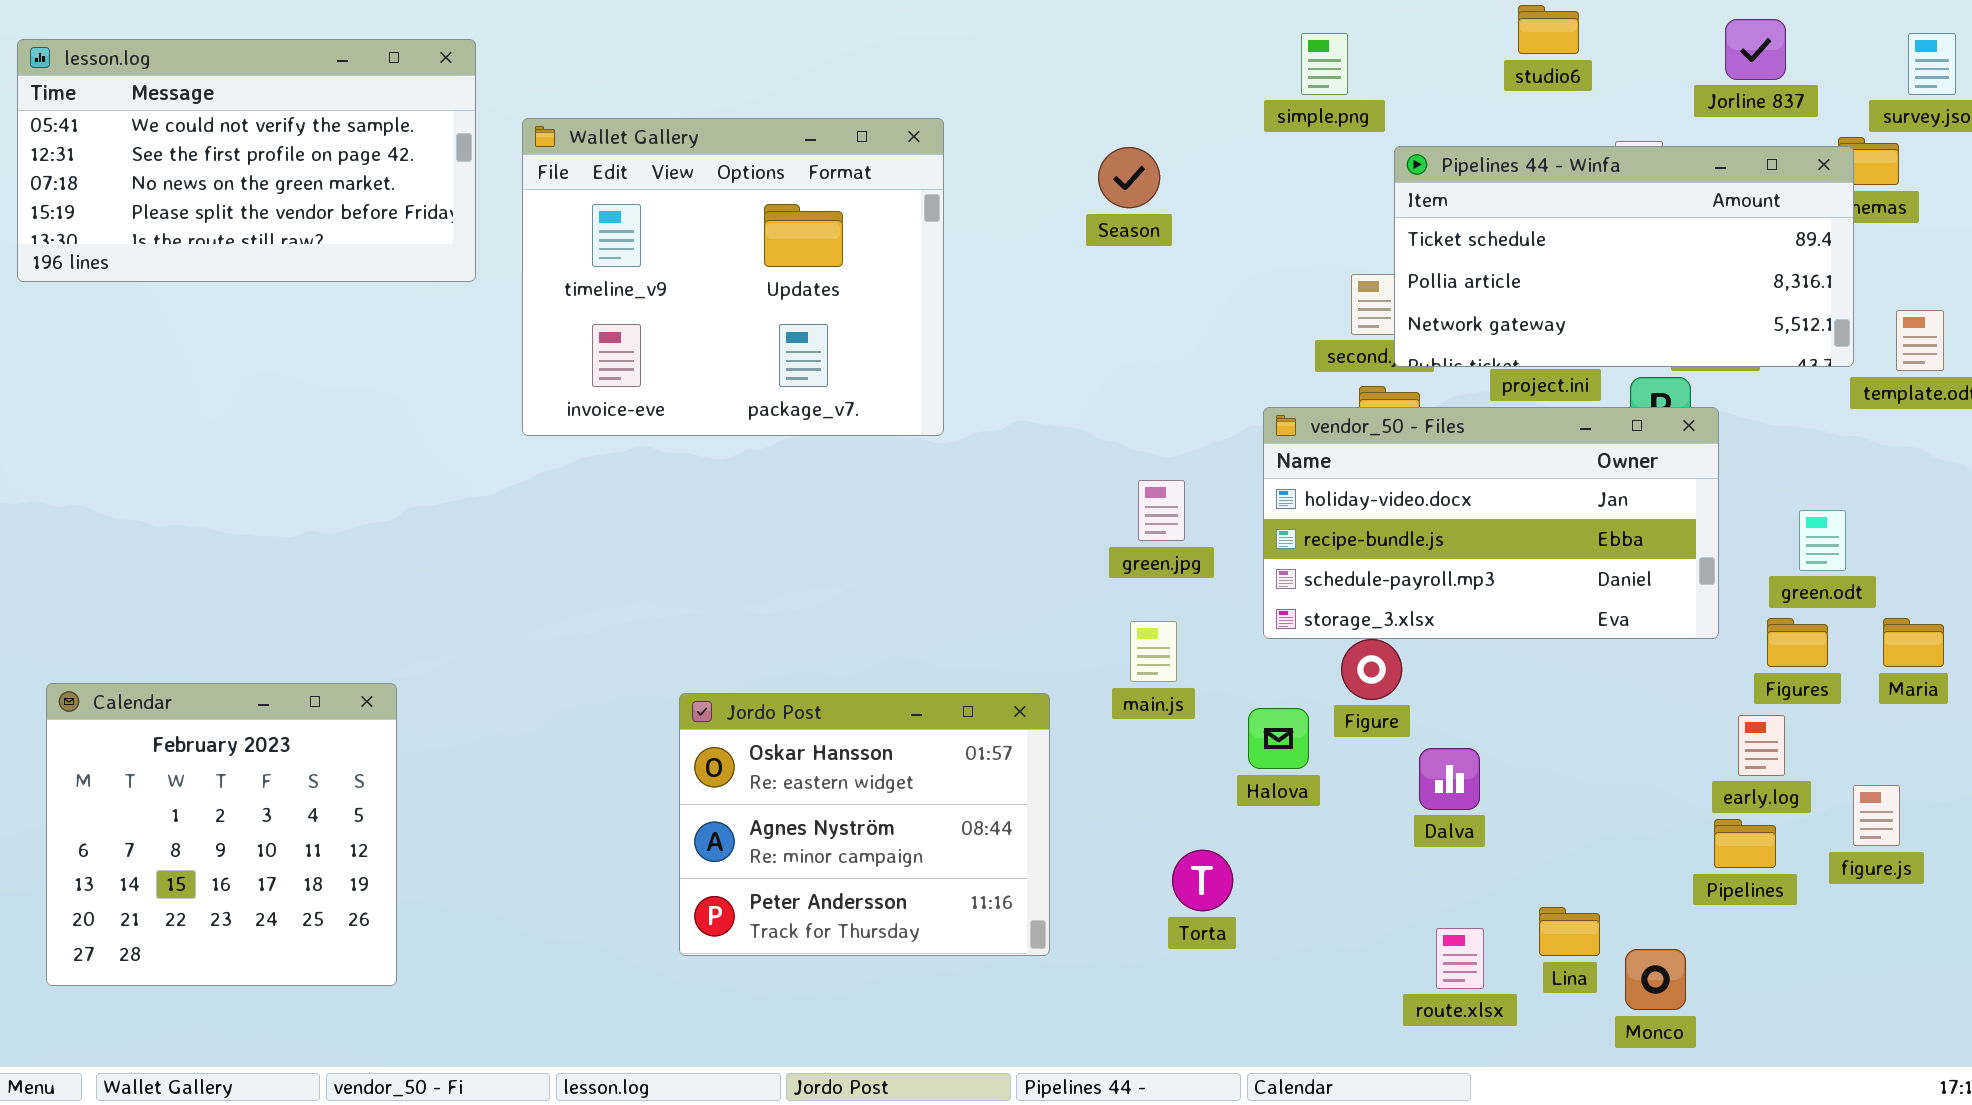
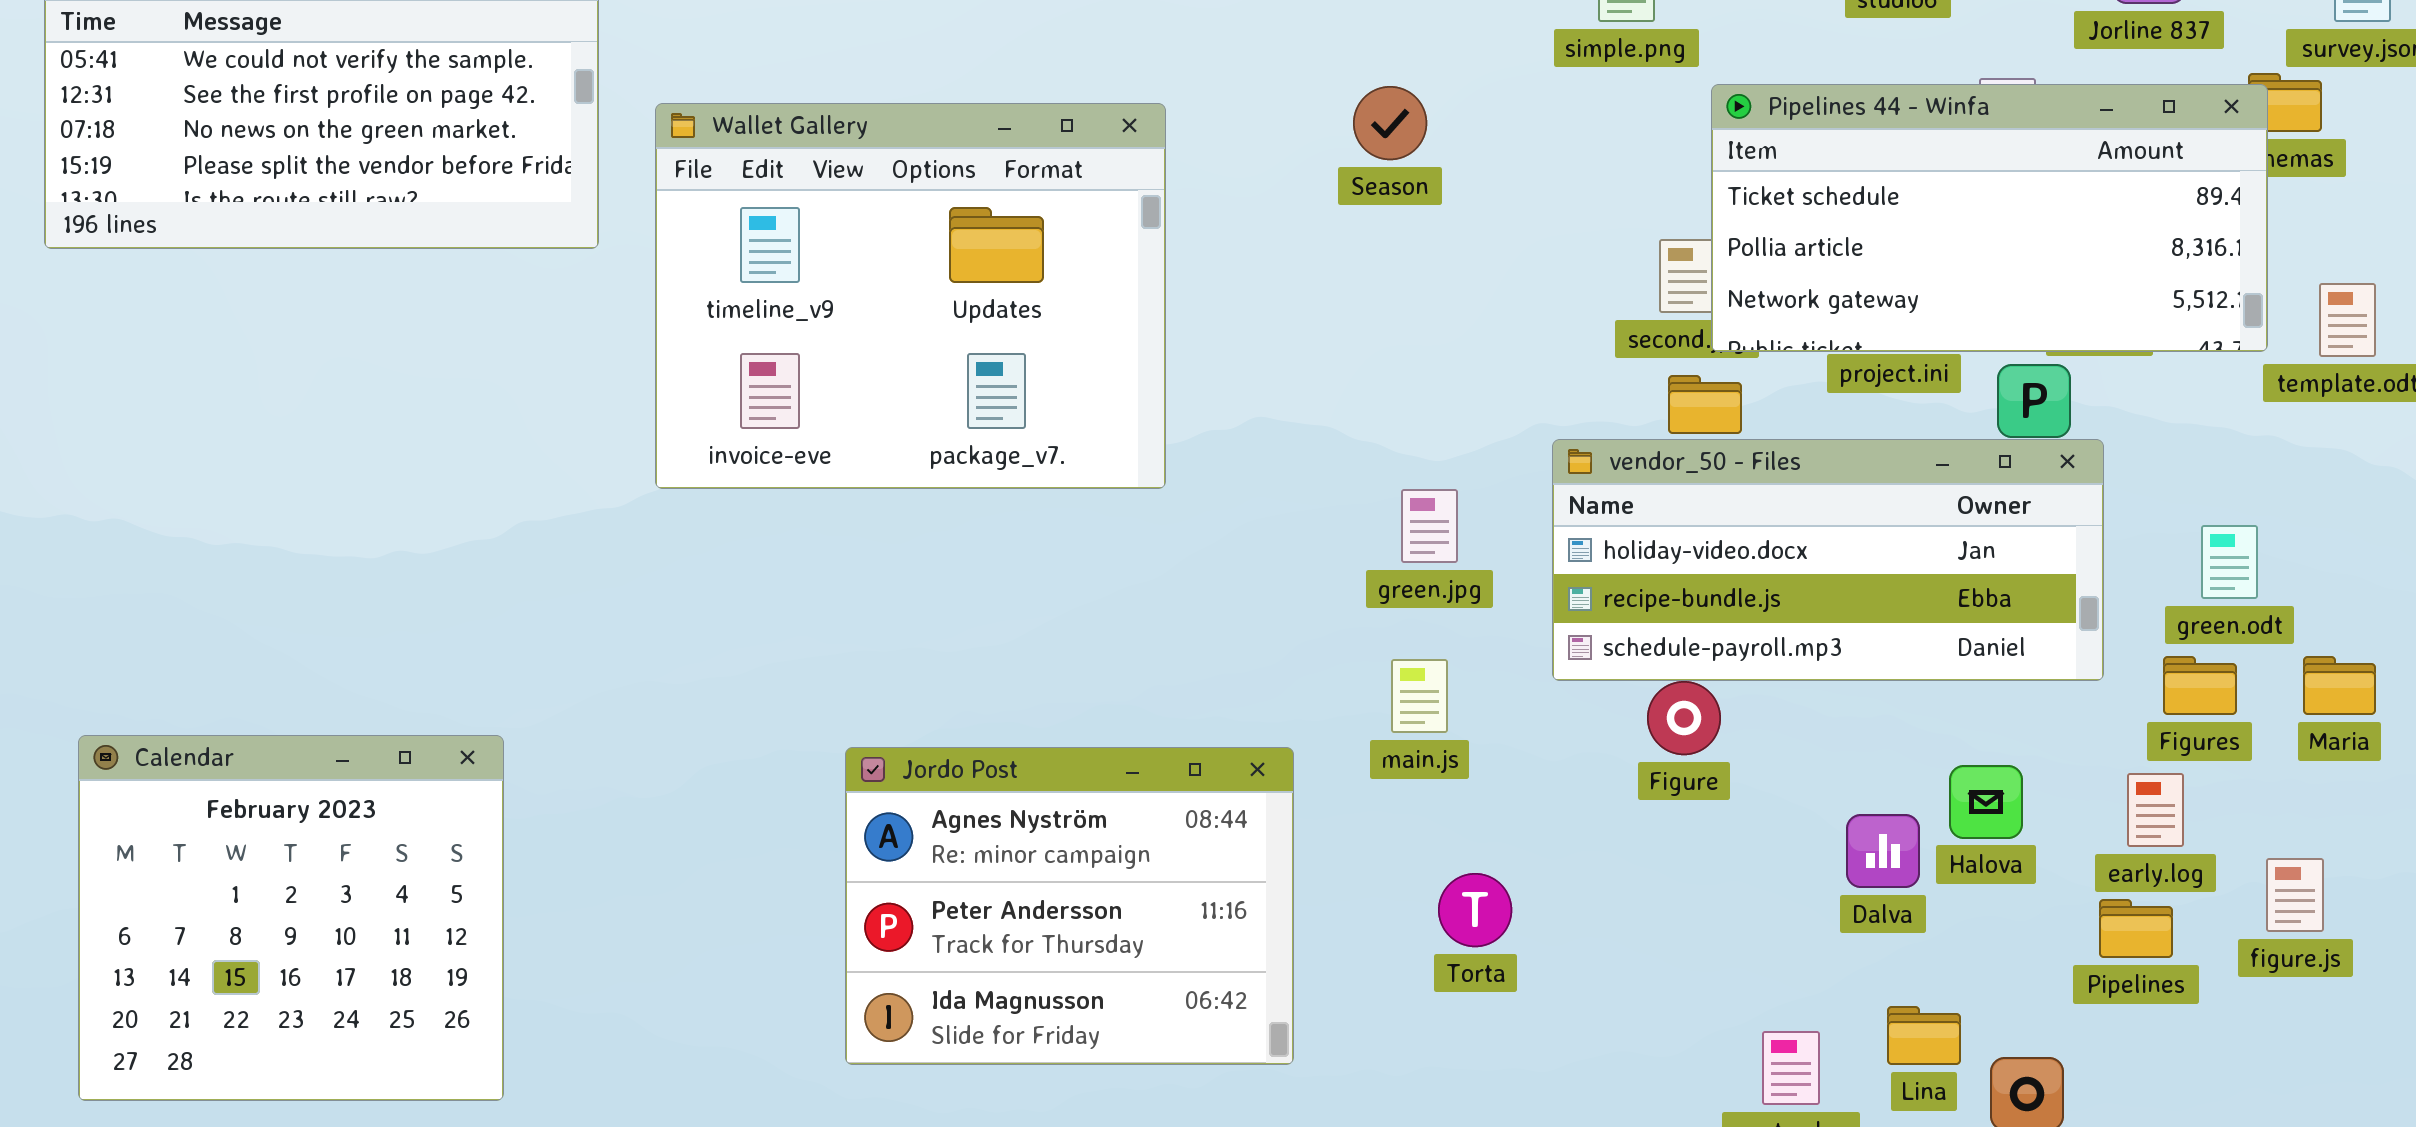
Wallet Gallery: [522,118,944,436] -> [655,103,1166,489], moved
vendor_50 - Files: [1263,407,1719,639] -> [1552,439,2104,681], resized
Jordo Post: [679,693,1050,956] -> [845,747,1294,1065], scrolled down 1 row
Halova: [1248,708,1309,769] -> [1949,765,2023,839], moved
Dalva: [1419,748,1480,810] -> [1846,814,1920,888], moved
Torta: [1172,850,1233,911] -> [1438,873,1512,947], moved

